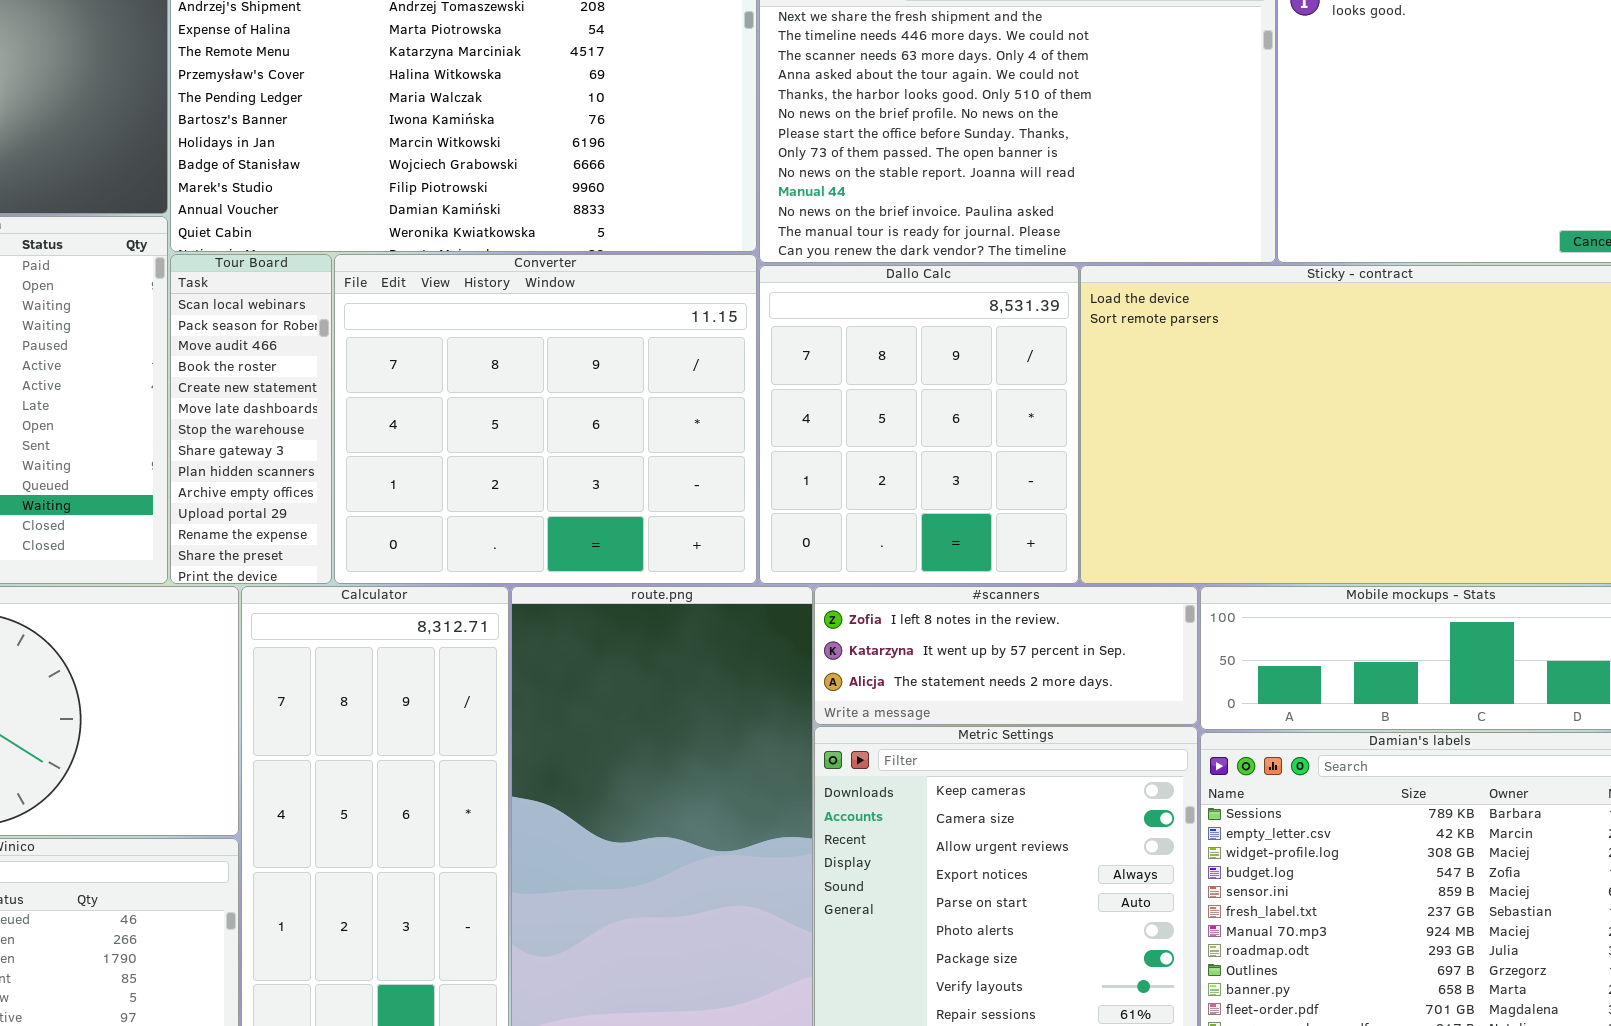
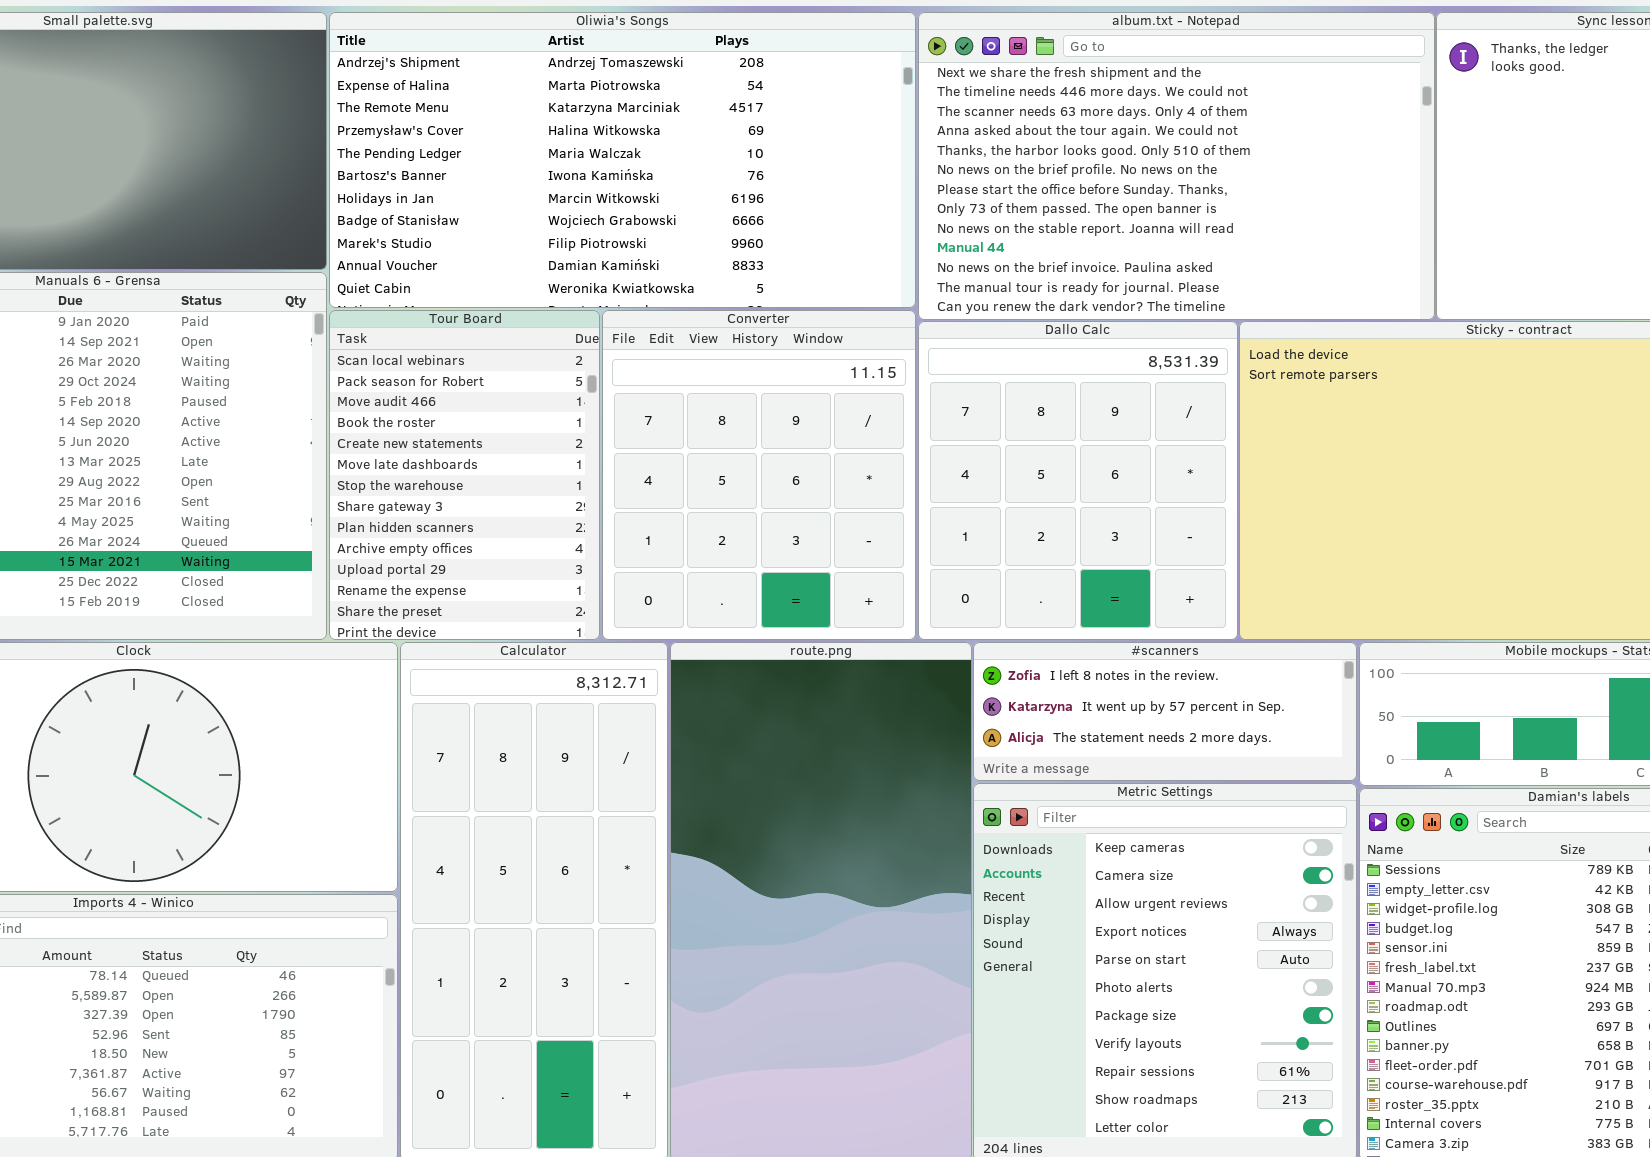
Tour Board: [170,254,332,584] -> [329,310,600,640], resized
Converter: [334,254,757,584] -> [602,310,916,640], resized

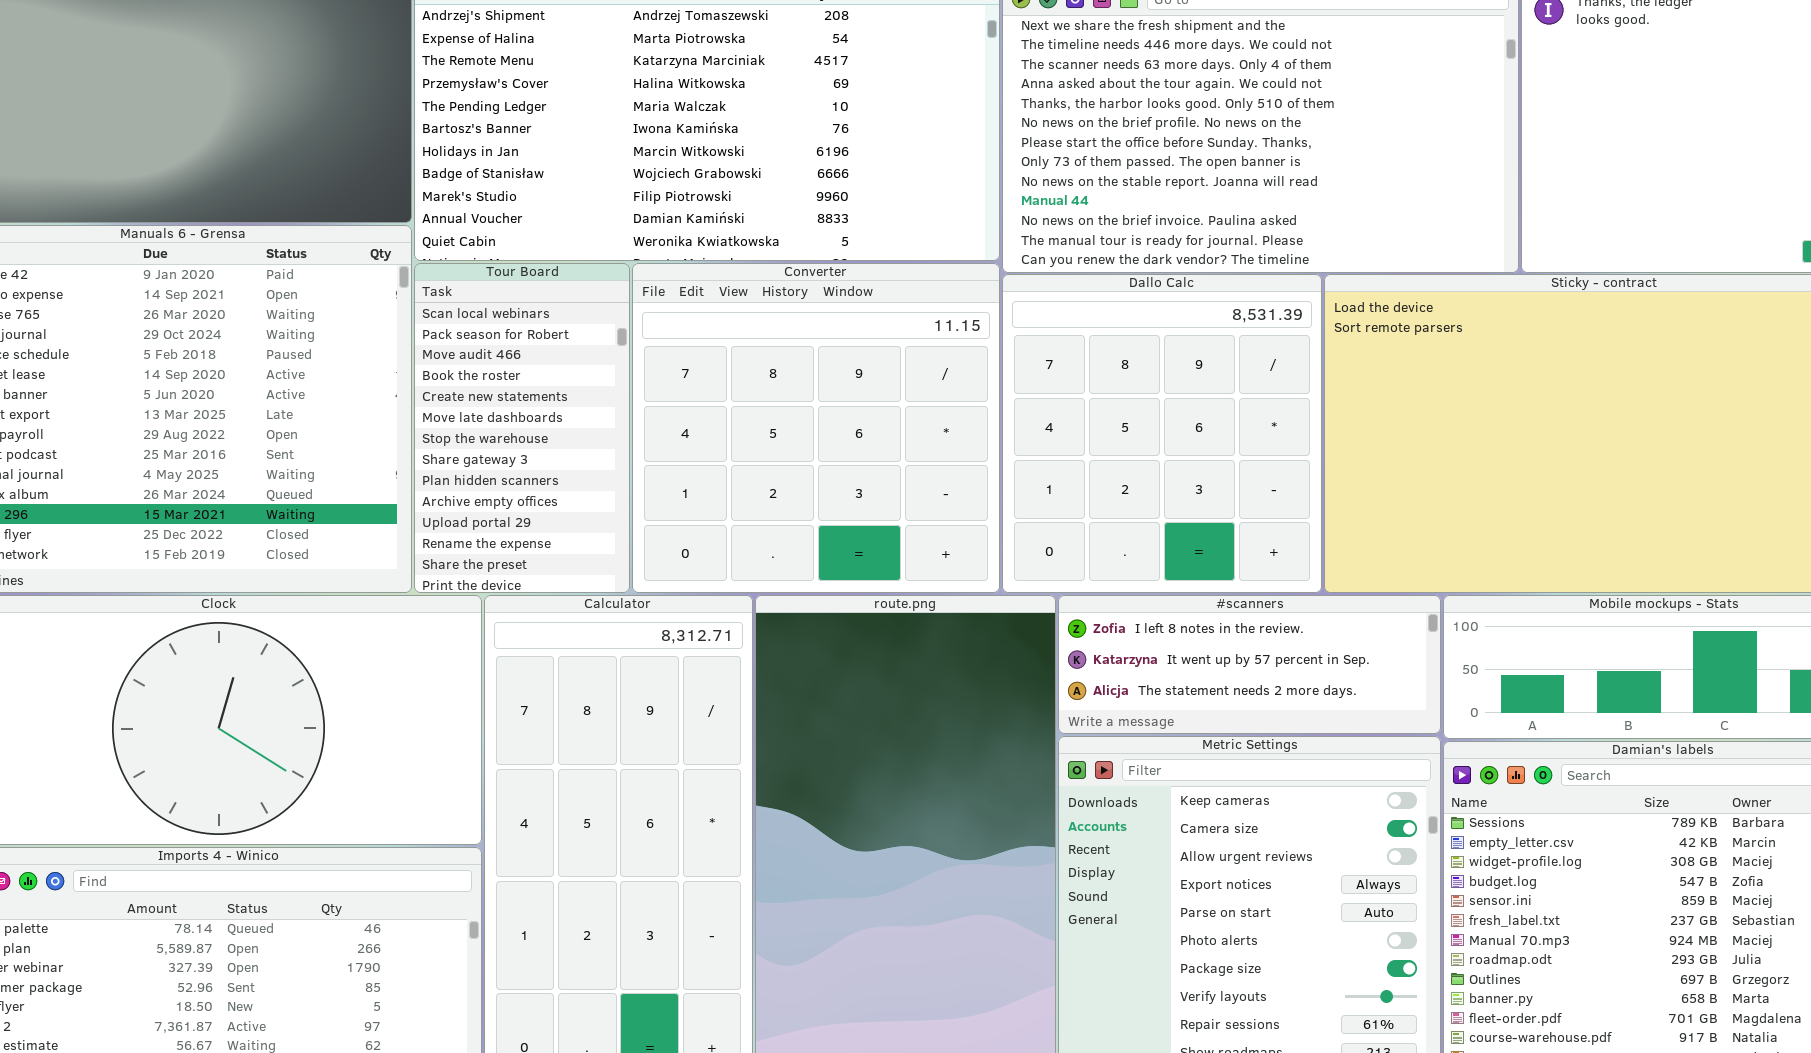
Tour Board: [329,310,600,640] -> [414,263,630,593], resized
Converter: [602,310,916,640] -> [632,263,1000,593], resized

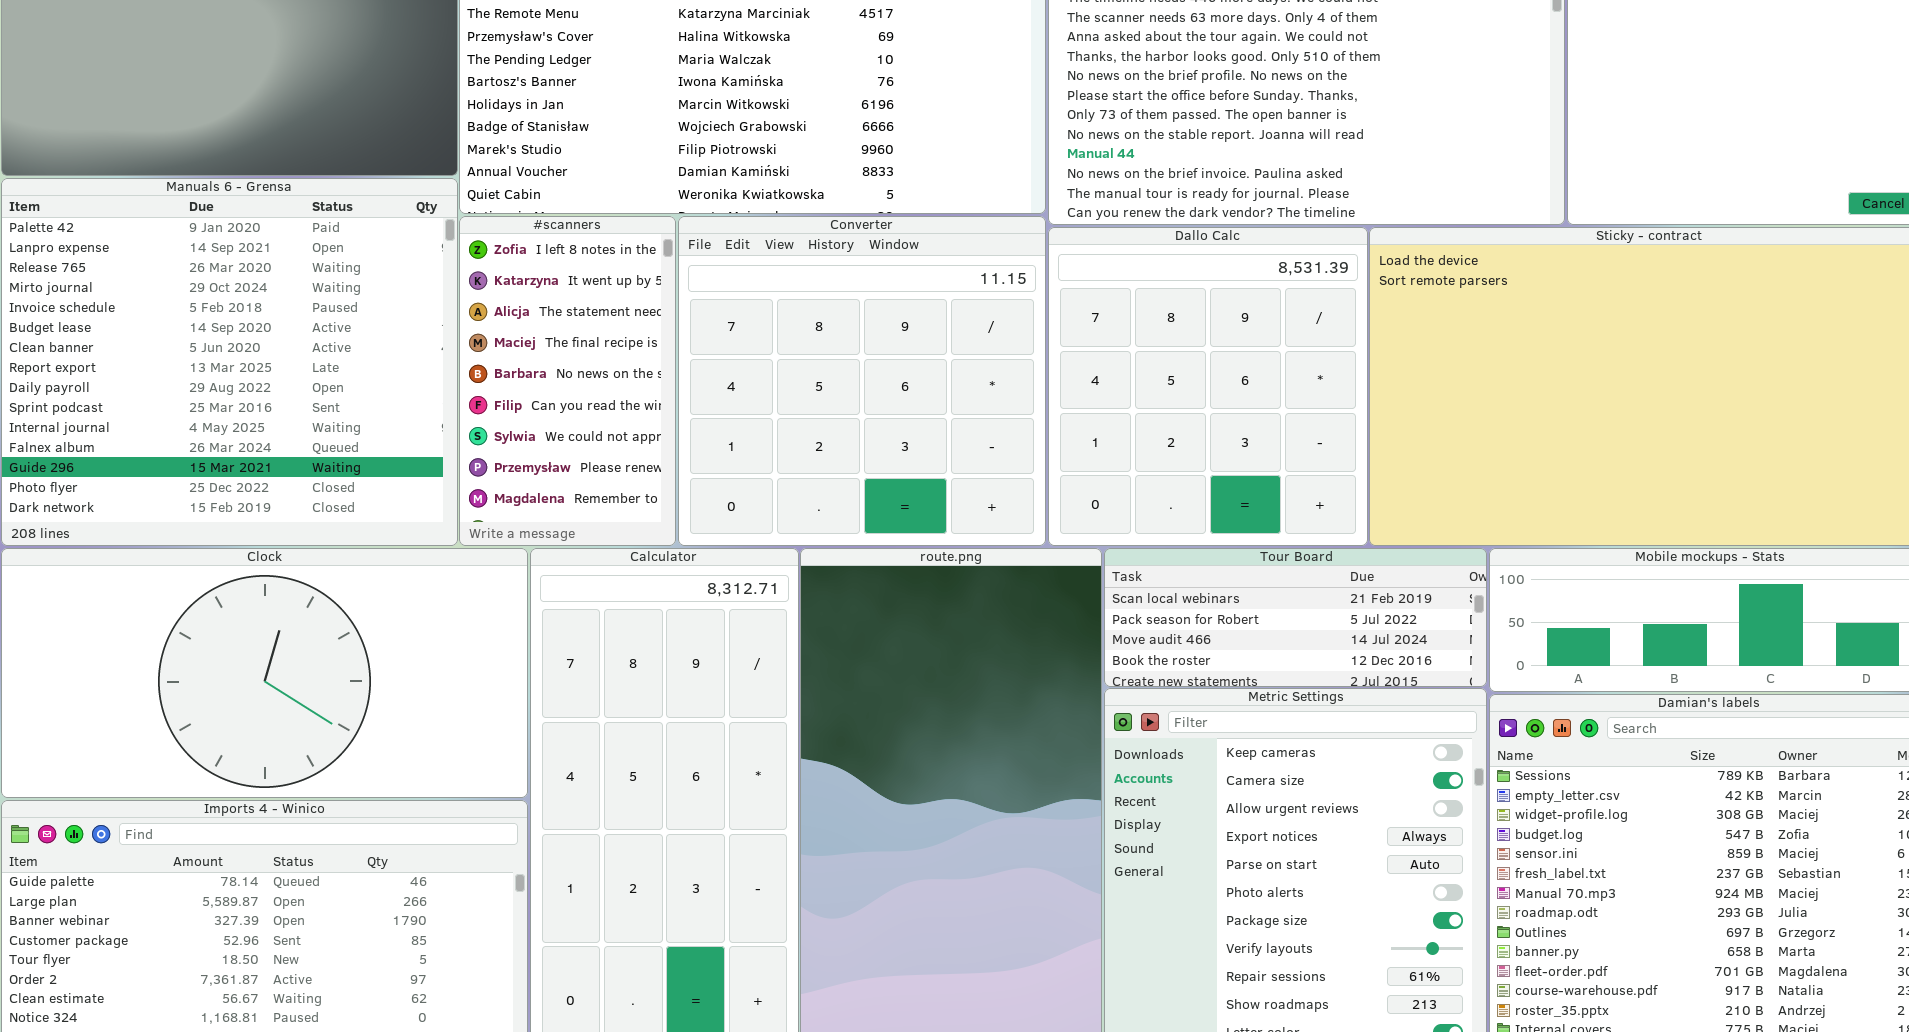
Tour Board: [414,263,630,593] -> [1104,548,1487,687], moved, resized
#scanners: [1058,595,1441,734] -> [459,216,676,546], moved, resized

